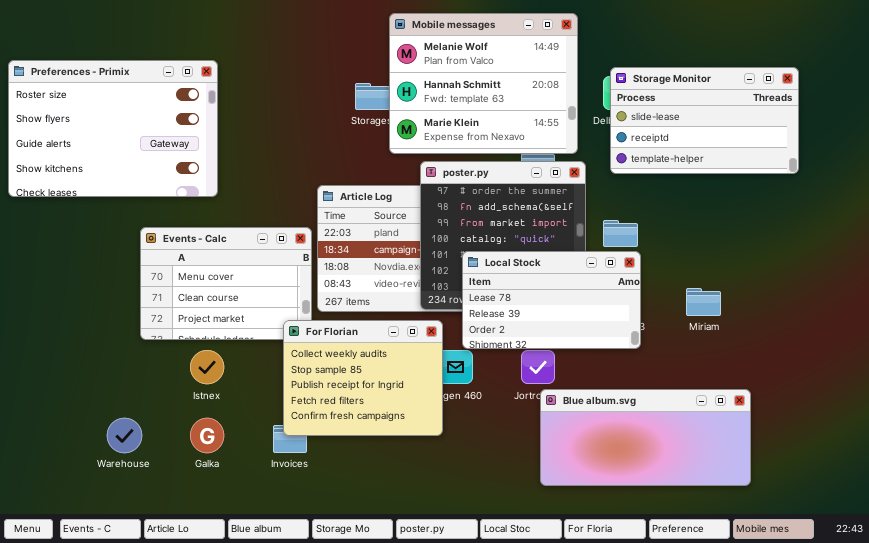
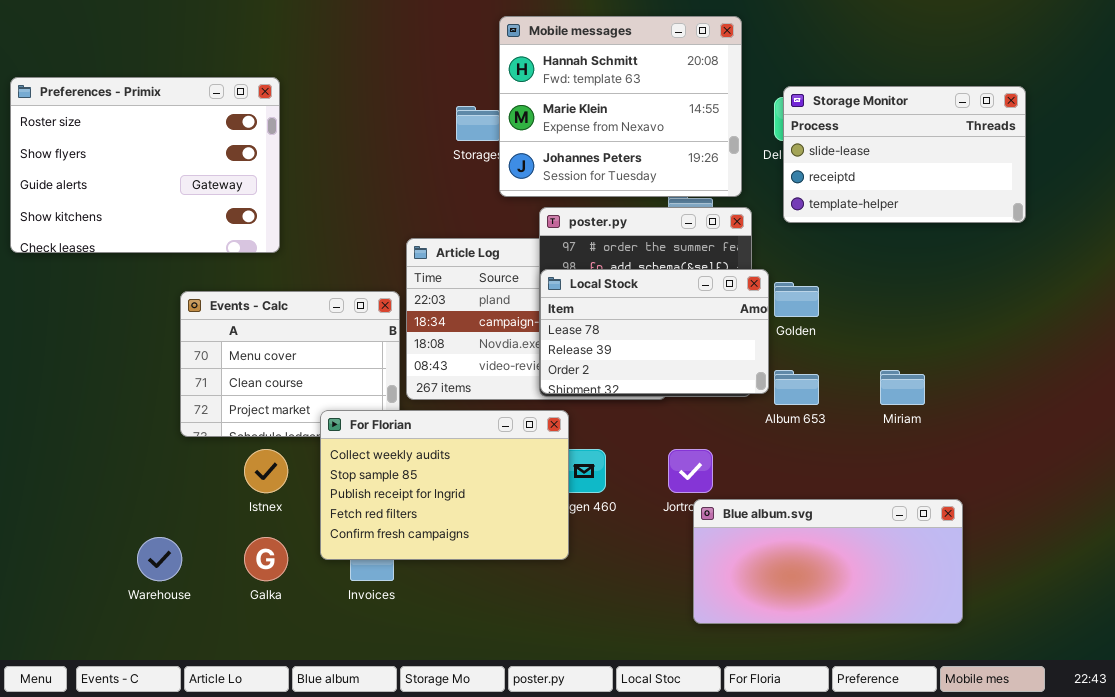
Mobile messages: [389,13,578,154] -> [499,16,742,197], scrolled down 1 row
Local Stock: [462,251,641,349] -> [540,269,769,394], moved
For Florian: [283,320,443,436] -> [320,410,569,560], resized

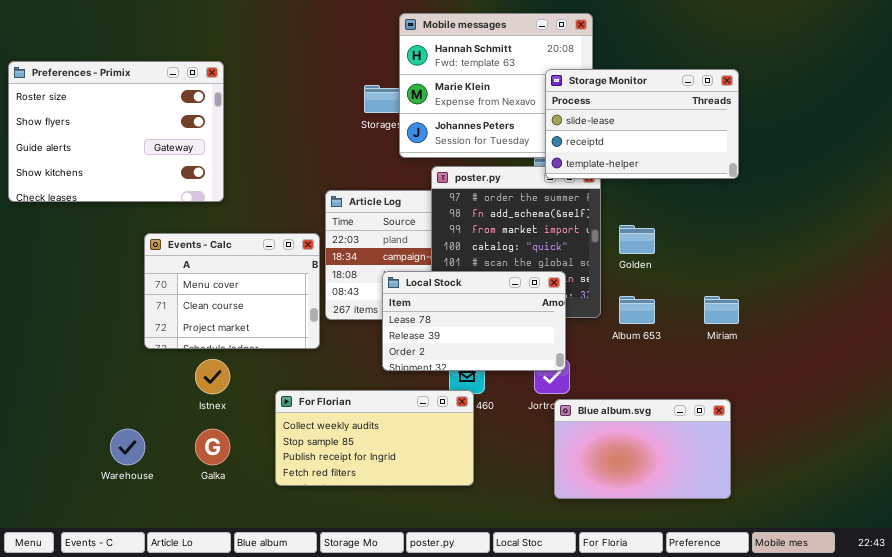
Storage Monitor: [783,86,1026,223] -> [545,69,739,179], moved
Local Stock: [540,269,769,394] -> [382,271,566,371], moved
For Florian: [320,410,569,560] -> [275,390,474,486], moved, resized
Blue album.svg: [693,499,963,624] -> [554,399,731,499], resized

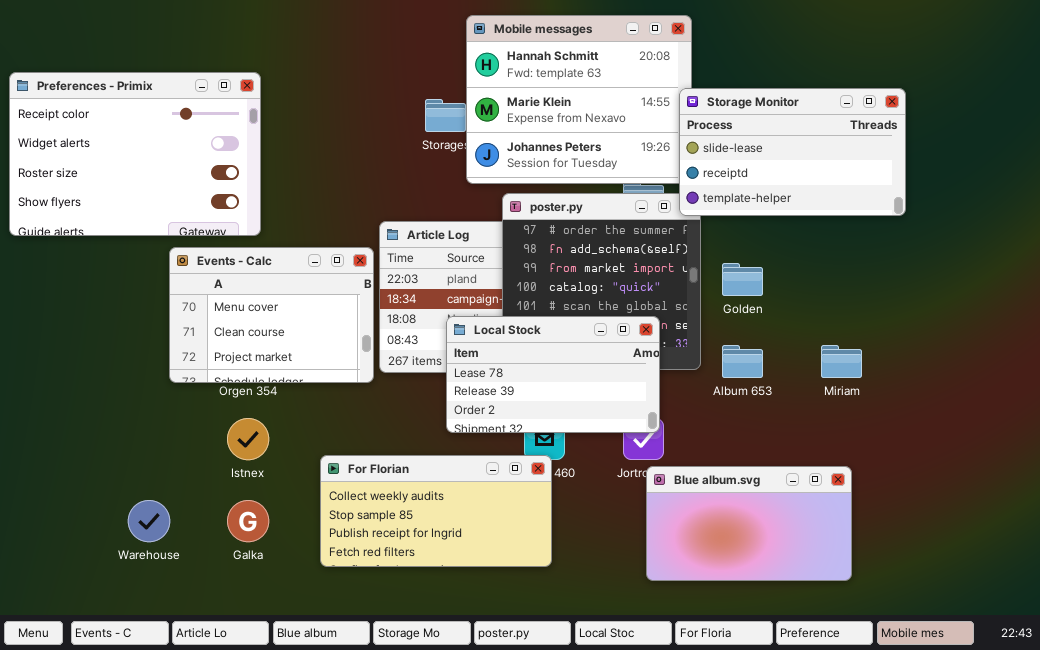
Preferences - Primix: [8,61,224,202] -> [9,72,261,236], scrolled up 2 rows
Storage Monitor: [545,69,739,179] -> [679,88,906,216], moved
Events - Calc: [144,233,320,349] -> [169,247,374,383], moved

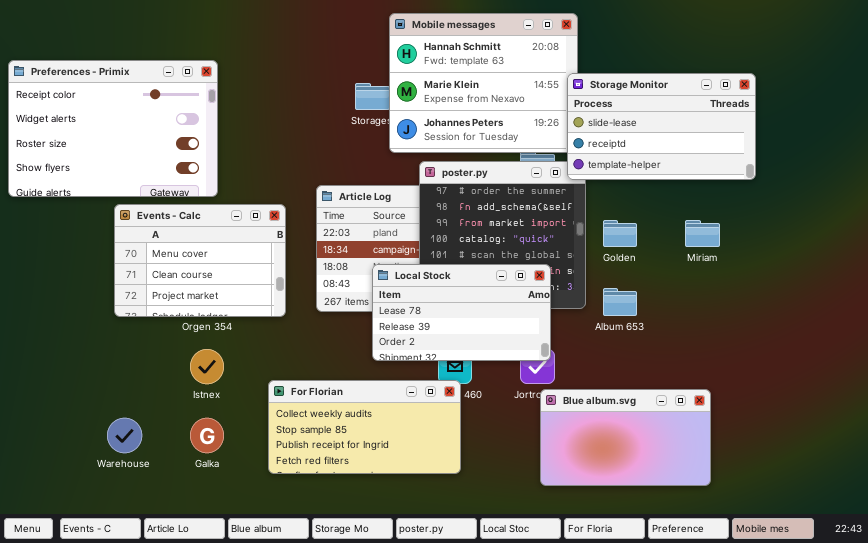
Events - Calc: [169,247,374,383] -> [114,204,286,317], moved
Miriam: [821,345,862,378] -> [685,220,720,247], moved

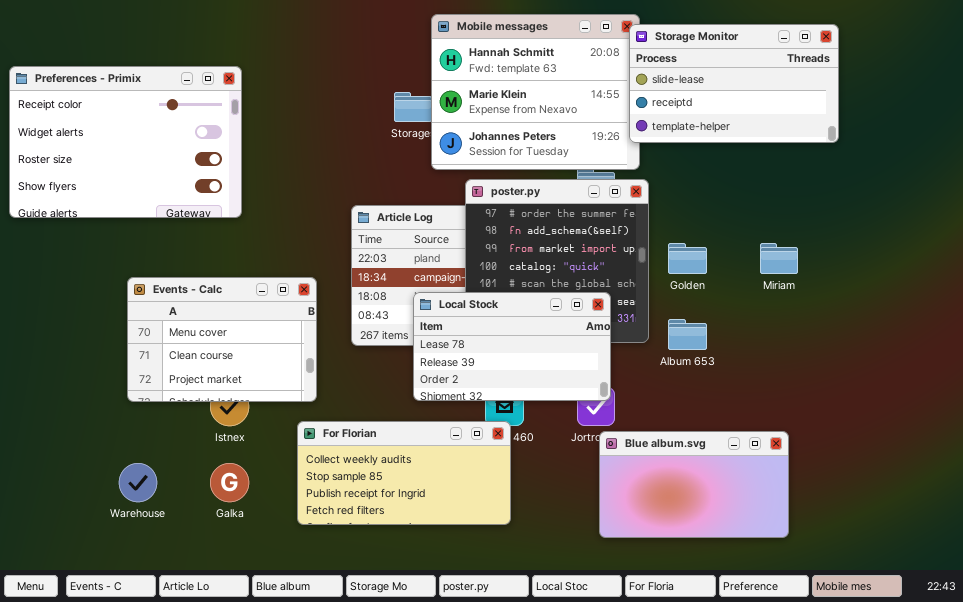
Storage Monitor: [567,73,756,180] -> [629,24,839,143], moved
Events - Calc: [114,204,286,317] -> [127,277,317,402], moved

